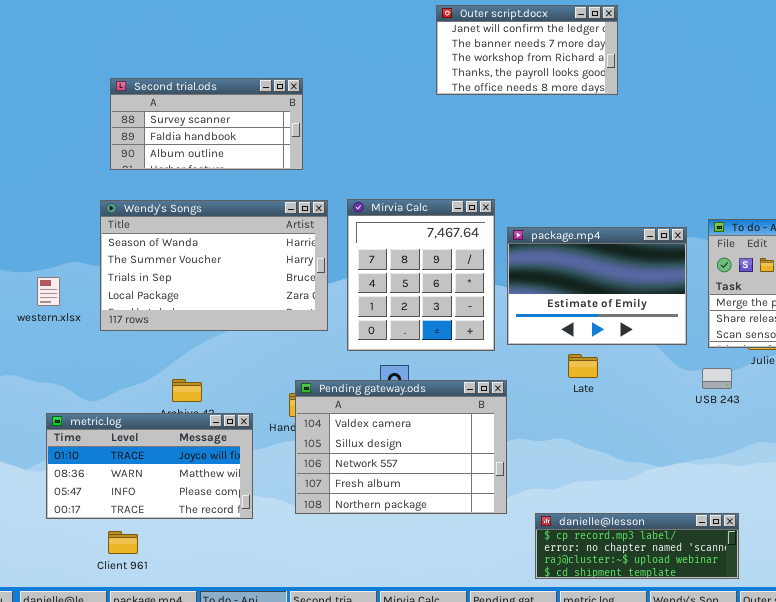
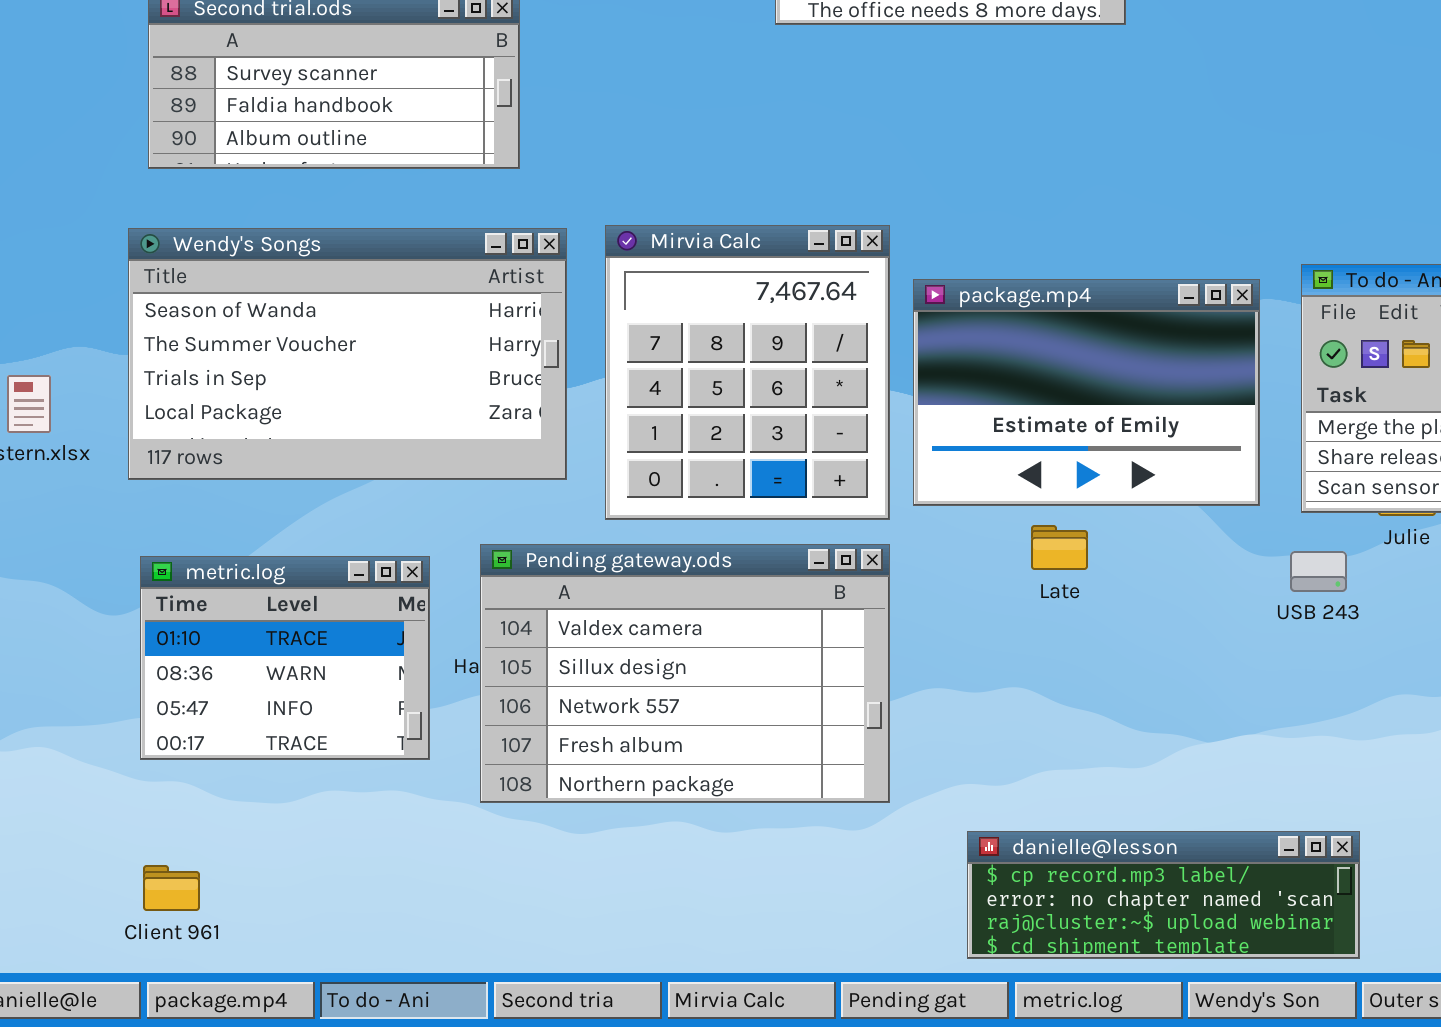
Pending gateway.ods: [295,380,507,514] -> [480,544,890,803], moved
metric.log: [46,413,253,519] -> [140,556,430,760], moved, resized

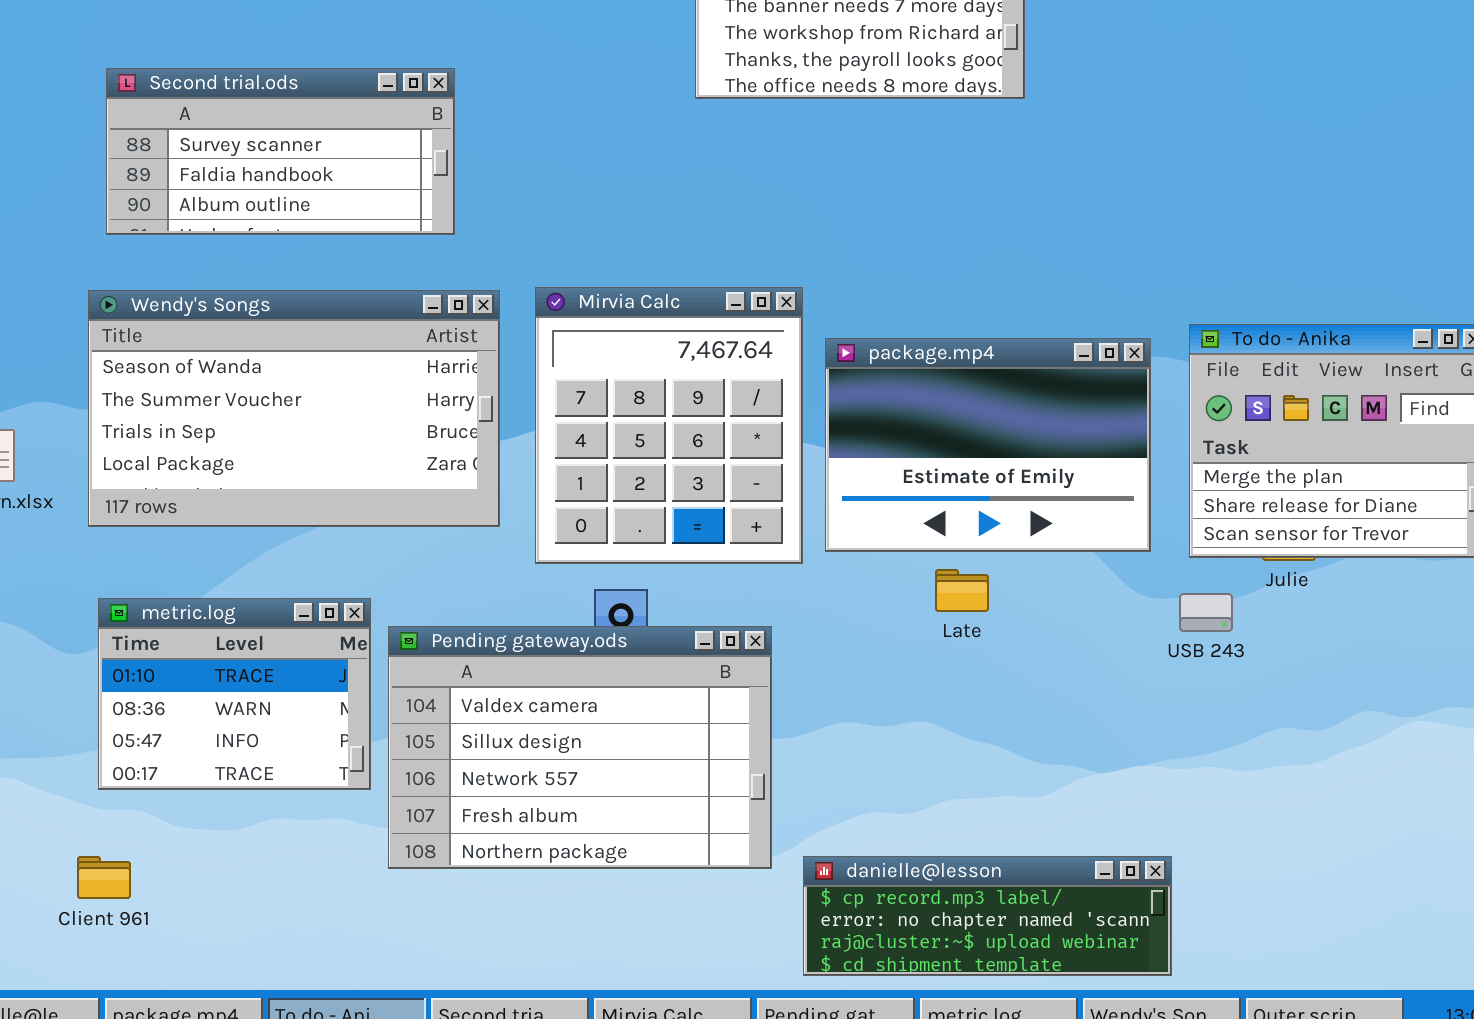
Pending gateway.ods: [480,544,890,803] -> [388,626,772,869], moved
danielle@lesson: [967,831,1360,959] -> [803,856,1172,976], moved
Client 961: [143,865,200,911] -> [77,856,131,899], moved

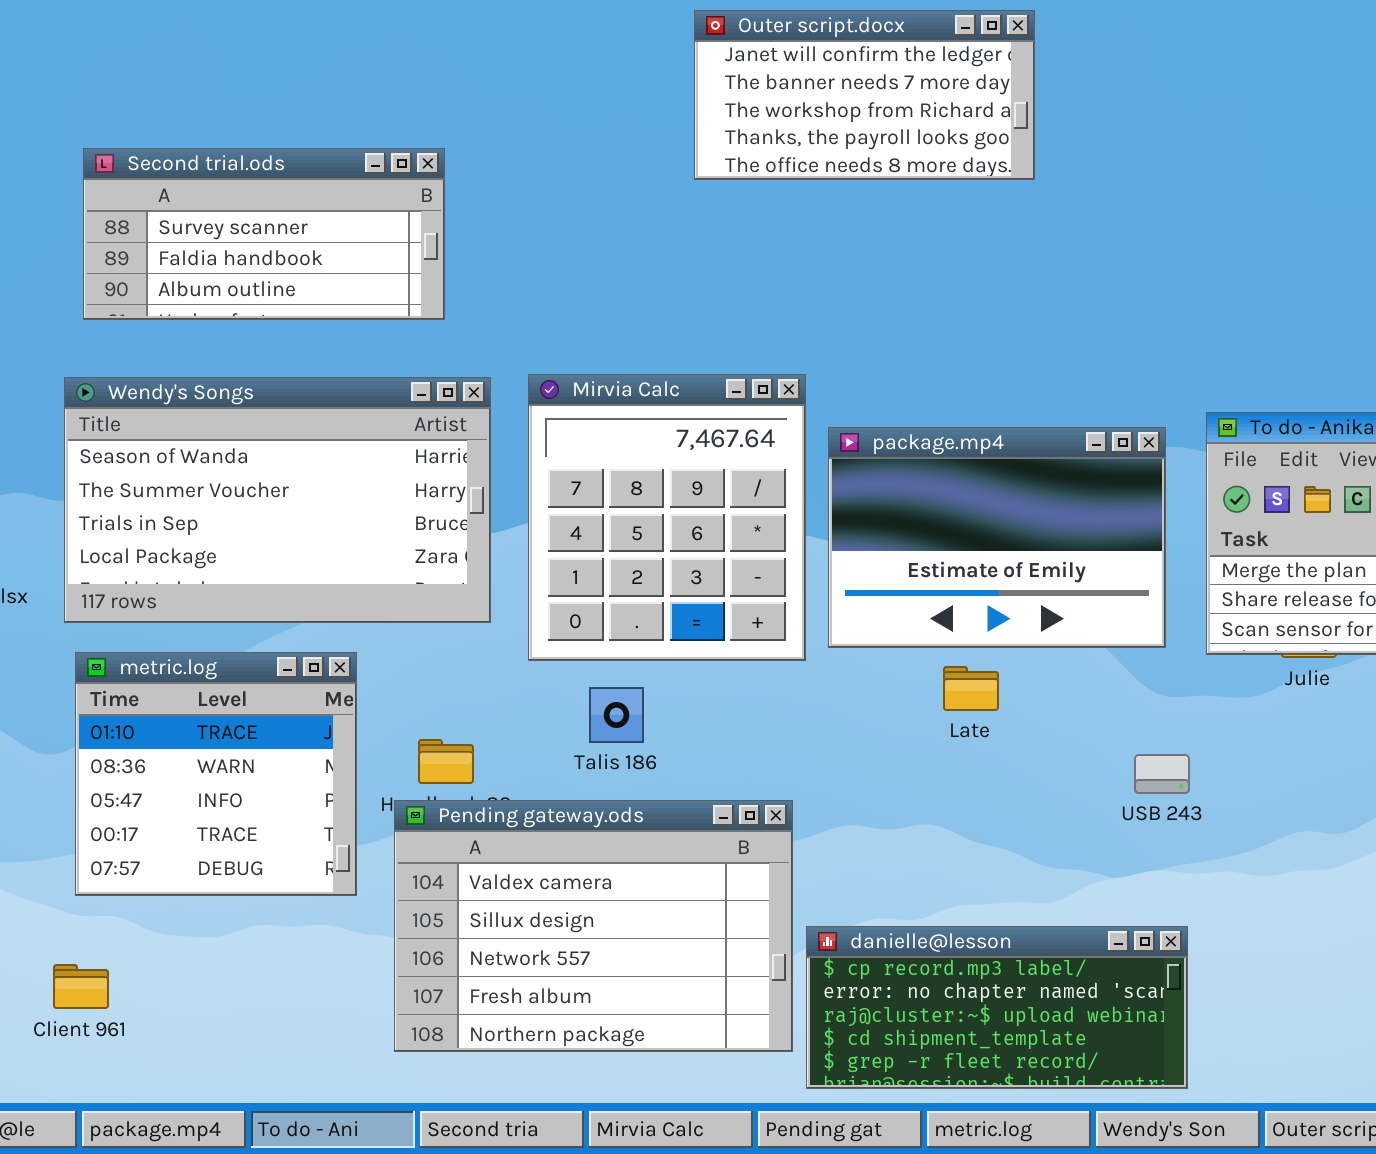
USB 243: [1179,593,1233,632] -> [1134,754,1190,794], moved
metric.log: [98,598,371,790] -> [75,652,357,896], resized
Pending gateway.ods: [388,626,772,869] -> [394,800,793,1052], moved
danielle@lesson: [803,856,1172,976] -> [806,926,1188,1089], resized

